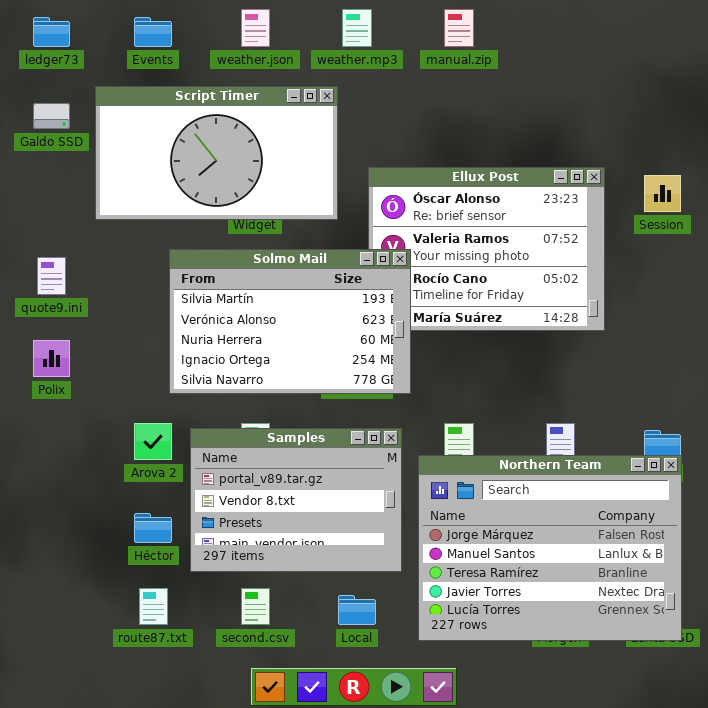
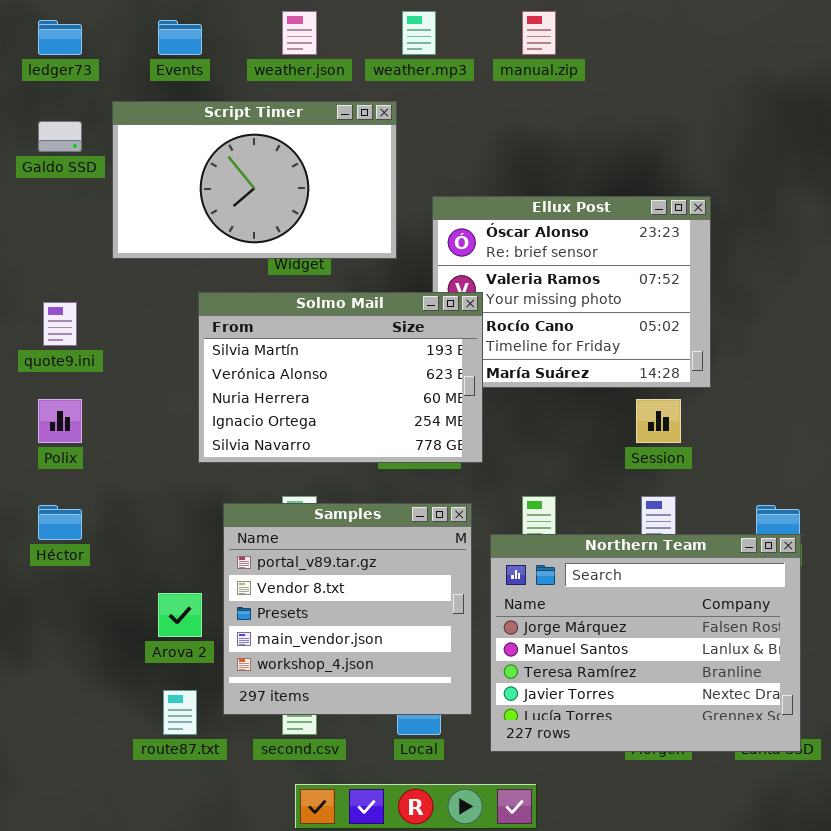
Session: [644,175,681,212] -> [636,399,681,443], moved
Arova 2: [134,423,172,460] -> [158,593,202,637], moved
Samples: [190,428,402,572] -> [223,503,472,715], resized
Héctor: [134,513,172,543] -> [38,505,82,540], moved

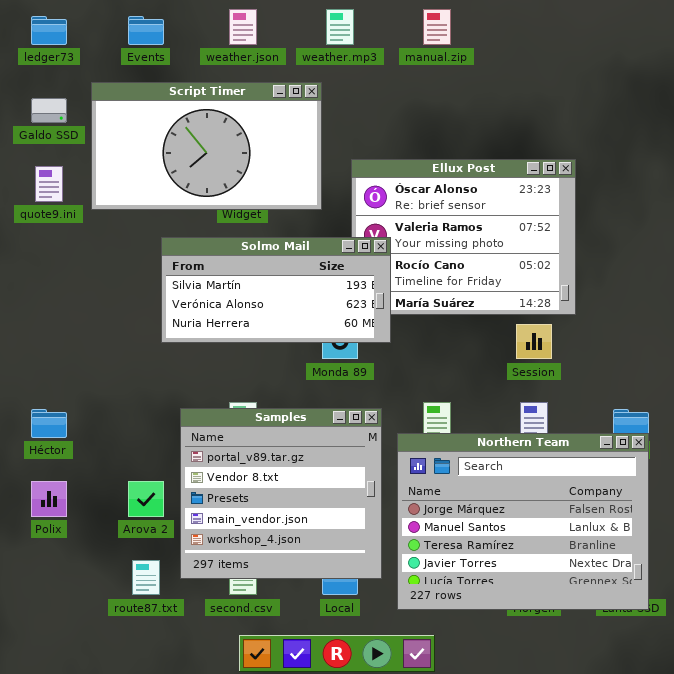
Solmo Mail: [198,292,483,463] -> [161,237,391,343], resized
quote9.ini: [43,302,77,346] -> [35,166,63,202], moved
Polix: [38,399,82,443] -> [31,481,67,517], moved

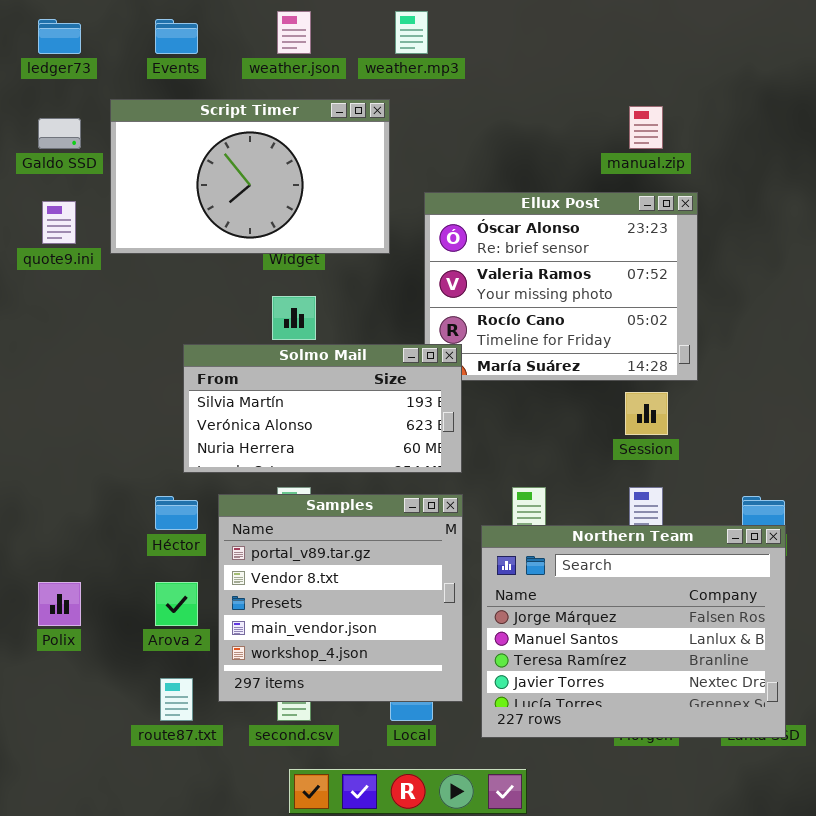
manual.zip: [423,9,451,45] -> [629,106,663,149], moved
Solmo Mail: [161,237,391,343] -> [183,344,462,473], moved
Héctor: [31,409,67,438] -> [155,496,198,530], moved

